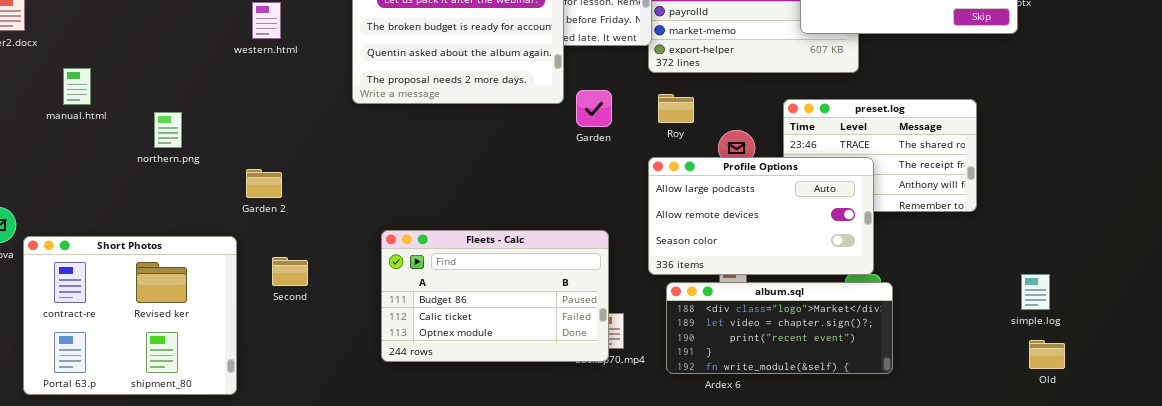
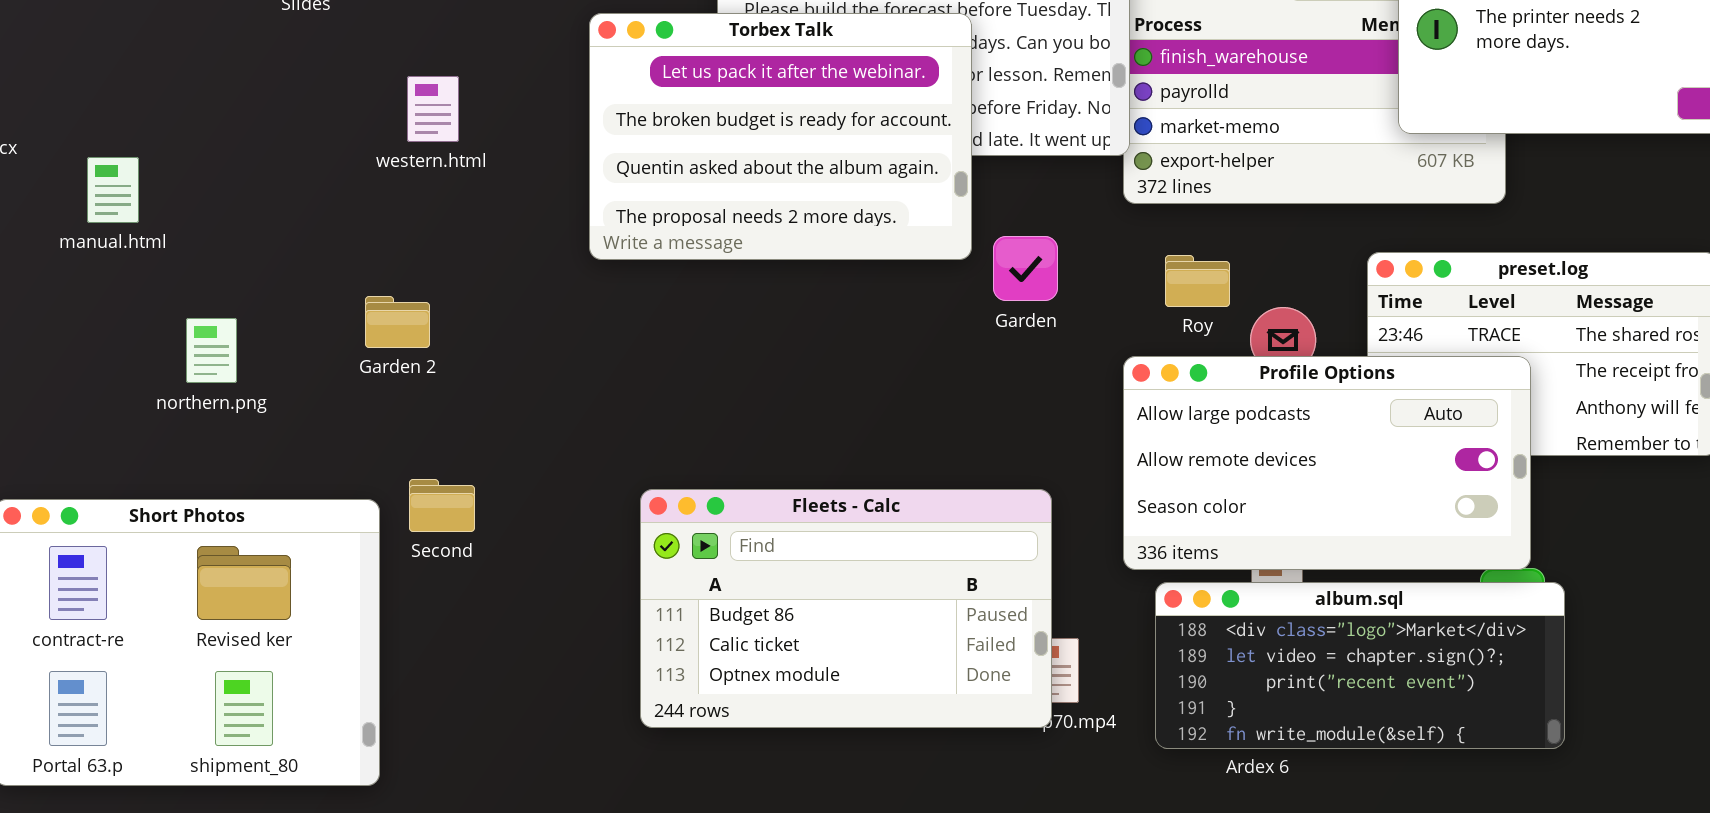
manual.html: [63,68,91,105] -> [87,157,139,223], moved
Roy: [658,94,694,123] -> [1165,255,1230,307], moved
northern.png: [154,112,182,148] -> [186,318,237,383], moved
Garden 2: [246,169,282,198] -> [365,296,430,348], moved
Second: [272,257,308,286] -> [409,479,475,532], moved

